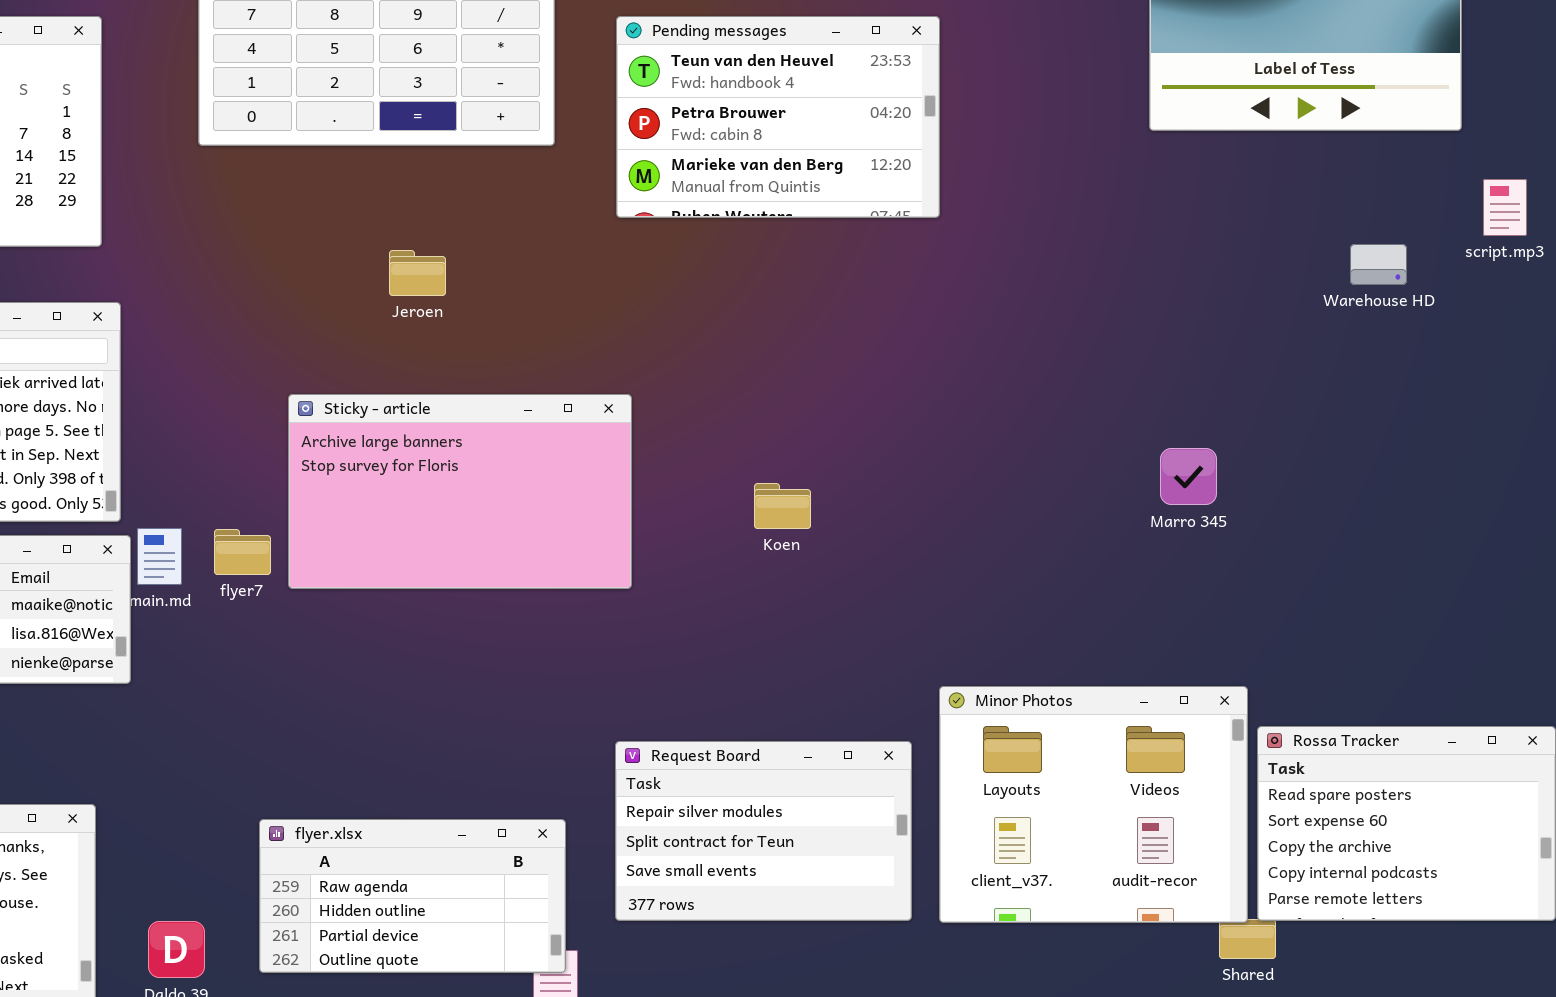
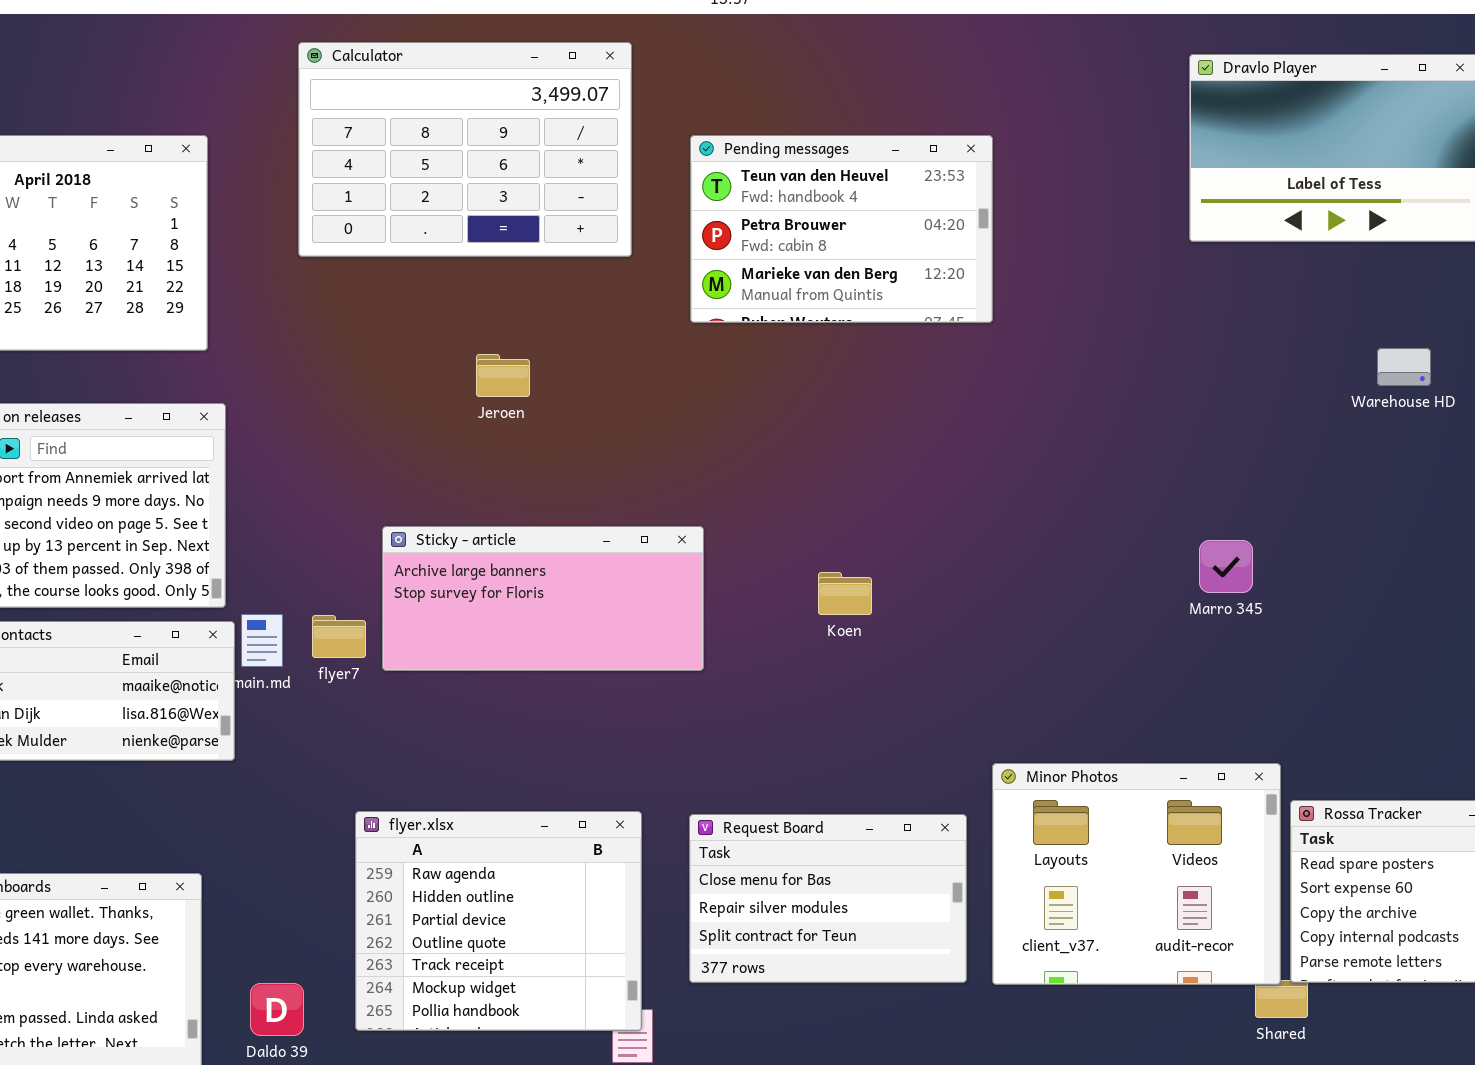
Sticky - article: [288,394,632,589] -> [382,526,704,671], resized
Request Board: [615,741,912,921] -> [689,814,967,983], scrolled up 1 row
flyer.xlsx: [259,819,566,973] -> [355,811,642,1031], resized

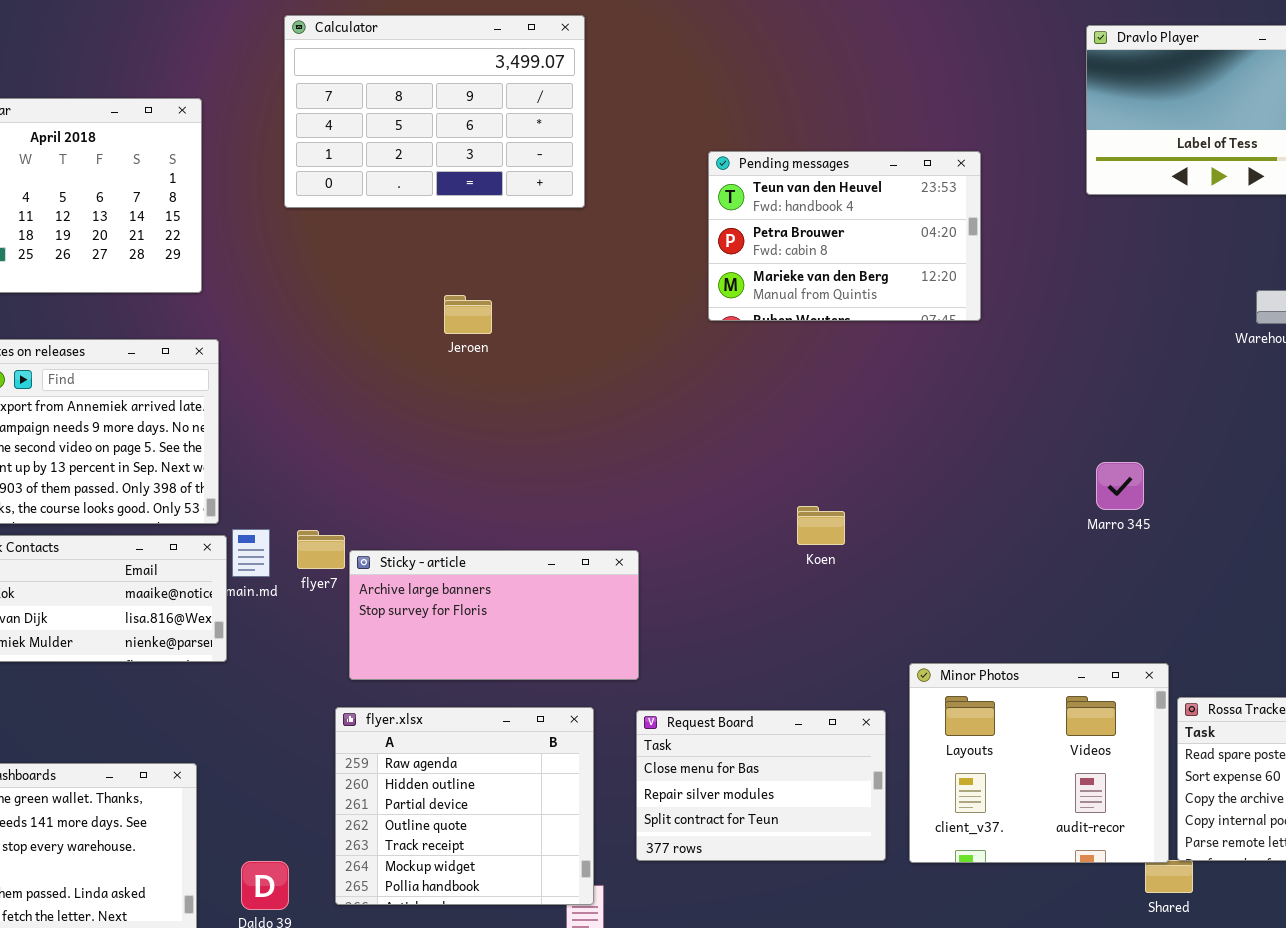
Pending messages: [690,135,993,323] -> [708,151,981,321], moved
Sticky - article: [382,526,704,671] -> [349,550,639,680], moved
Koen: [818,572,872,615] -> [797,506,845,545], moved

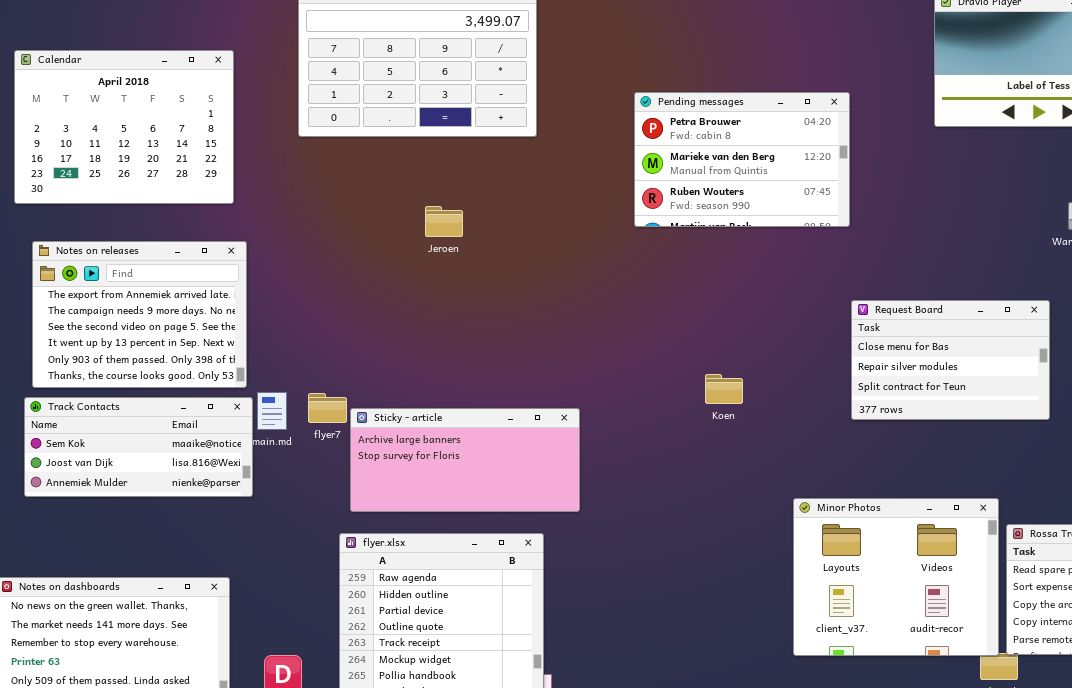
Pending messages: [708,151,981,321] -> [634,92,850,227], scrolled down 1 row
Request Board: [636,710,886,861] -> [851,300,1050,420], moved

